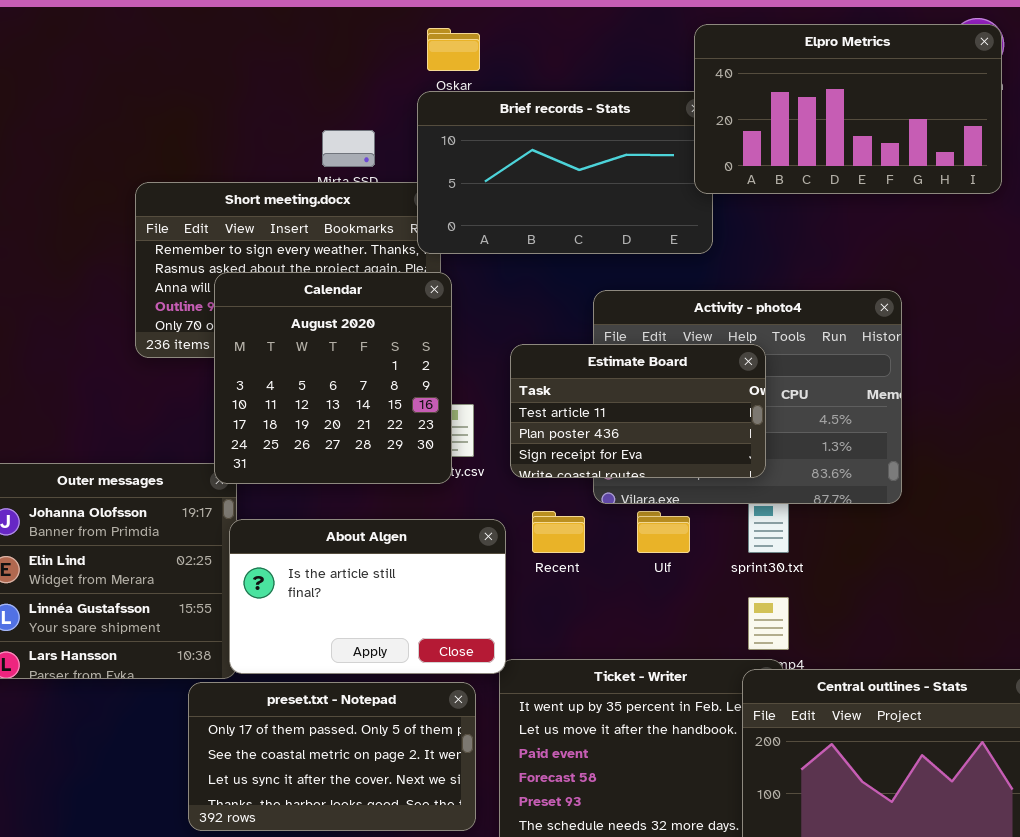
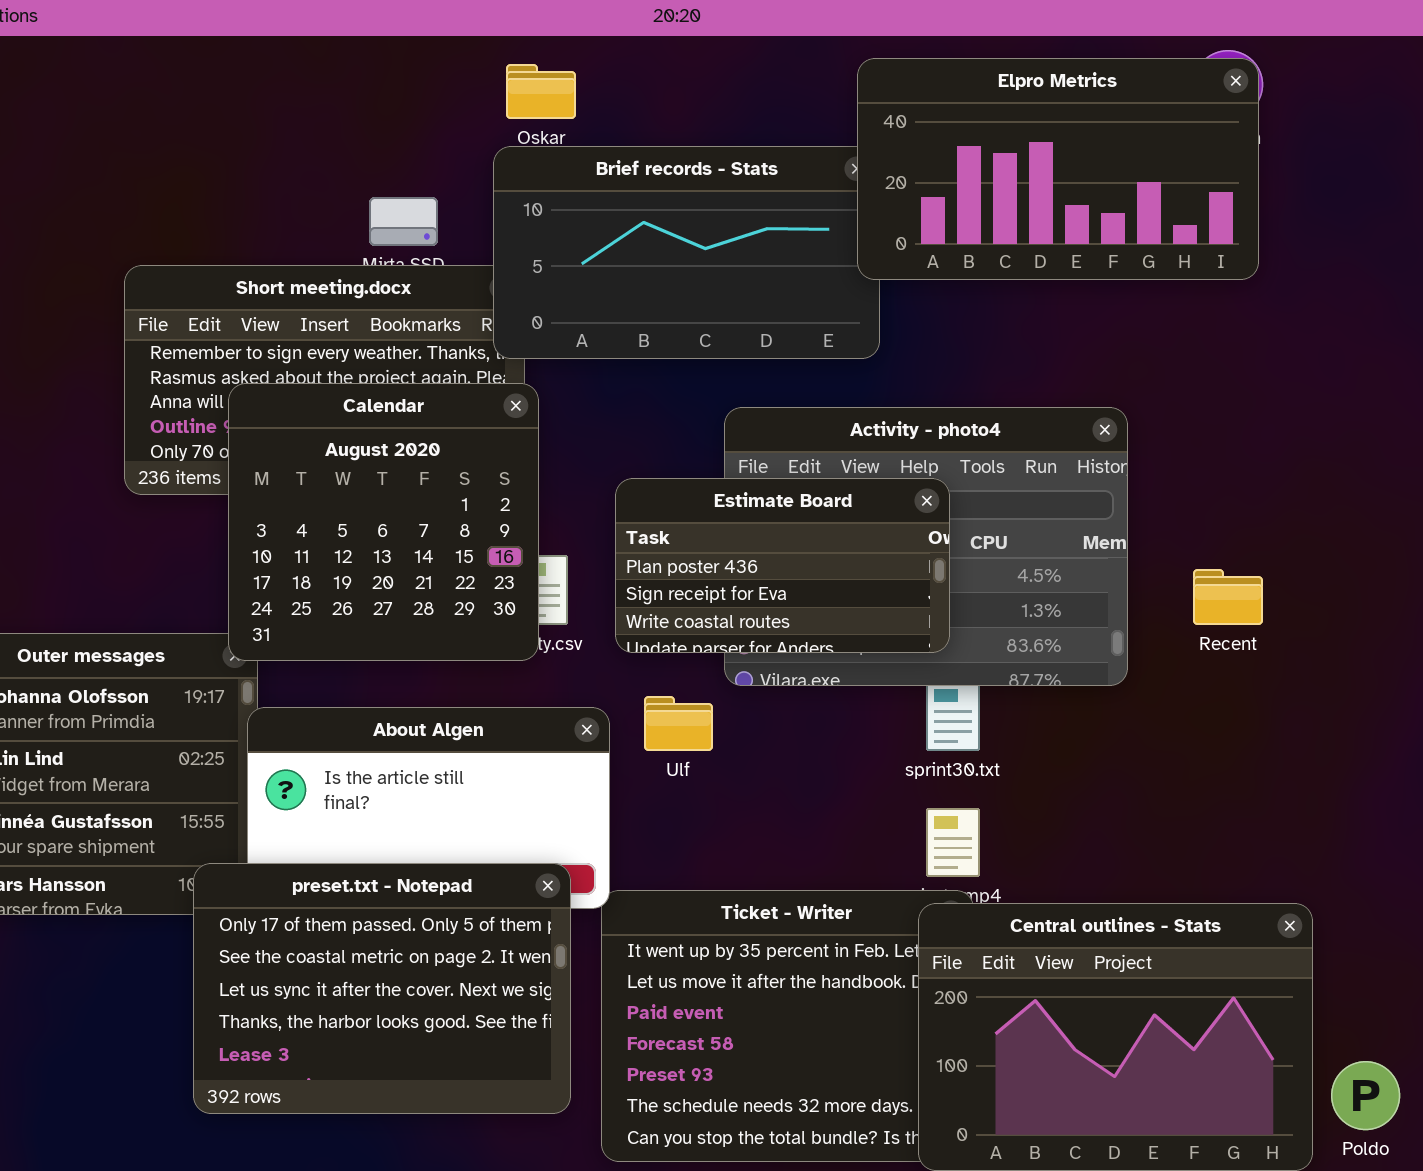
Estimate Board: [510,344,766,478] -> [615,478,950,653], scrolled down 1 row
Recent: [532,511,585,553] -> [1193,569,1263,625], moved
Ulf: [637,511,690,553] -> [644,696,713,751], moved
preset.txt - Notepad: [188,682,476,831] -> [193,863,571,1114], resized

